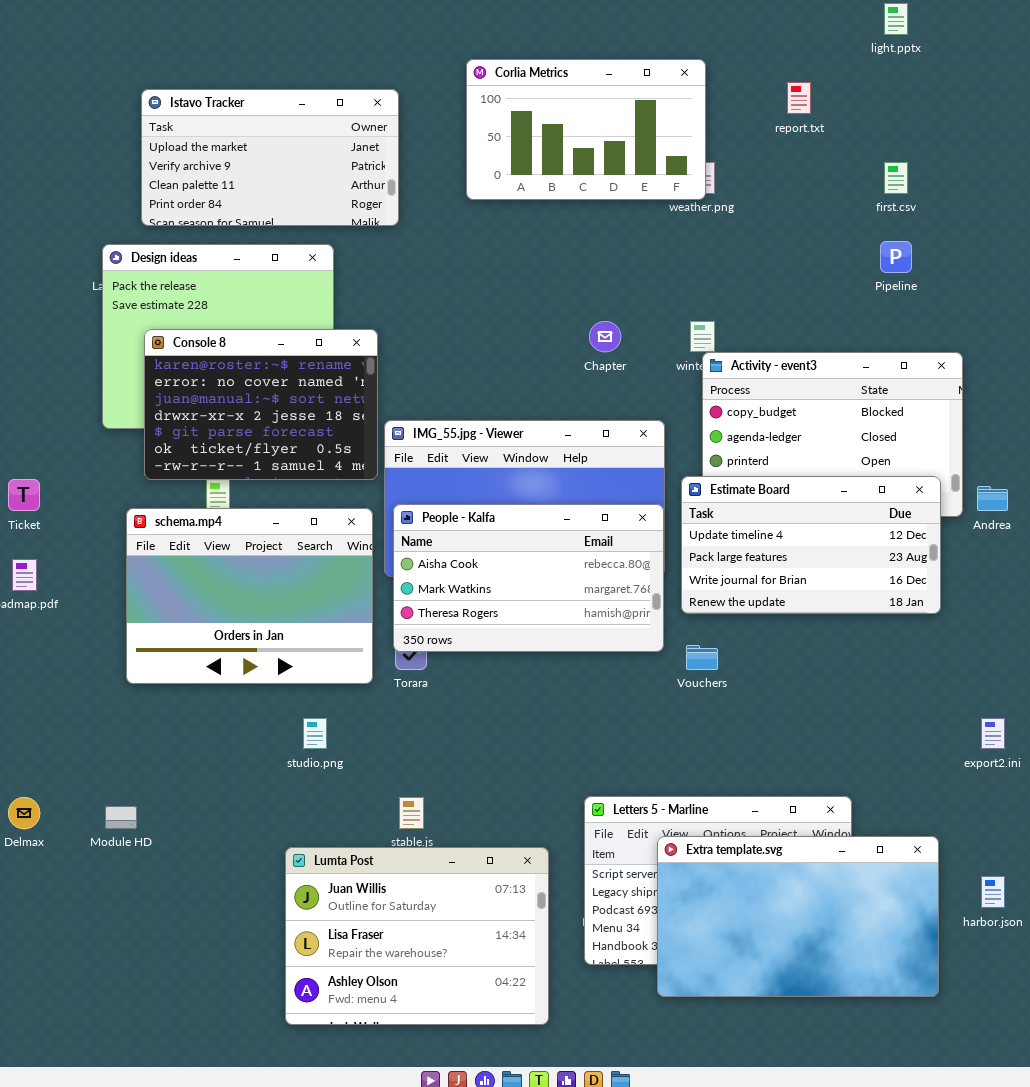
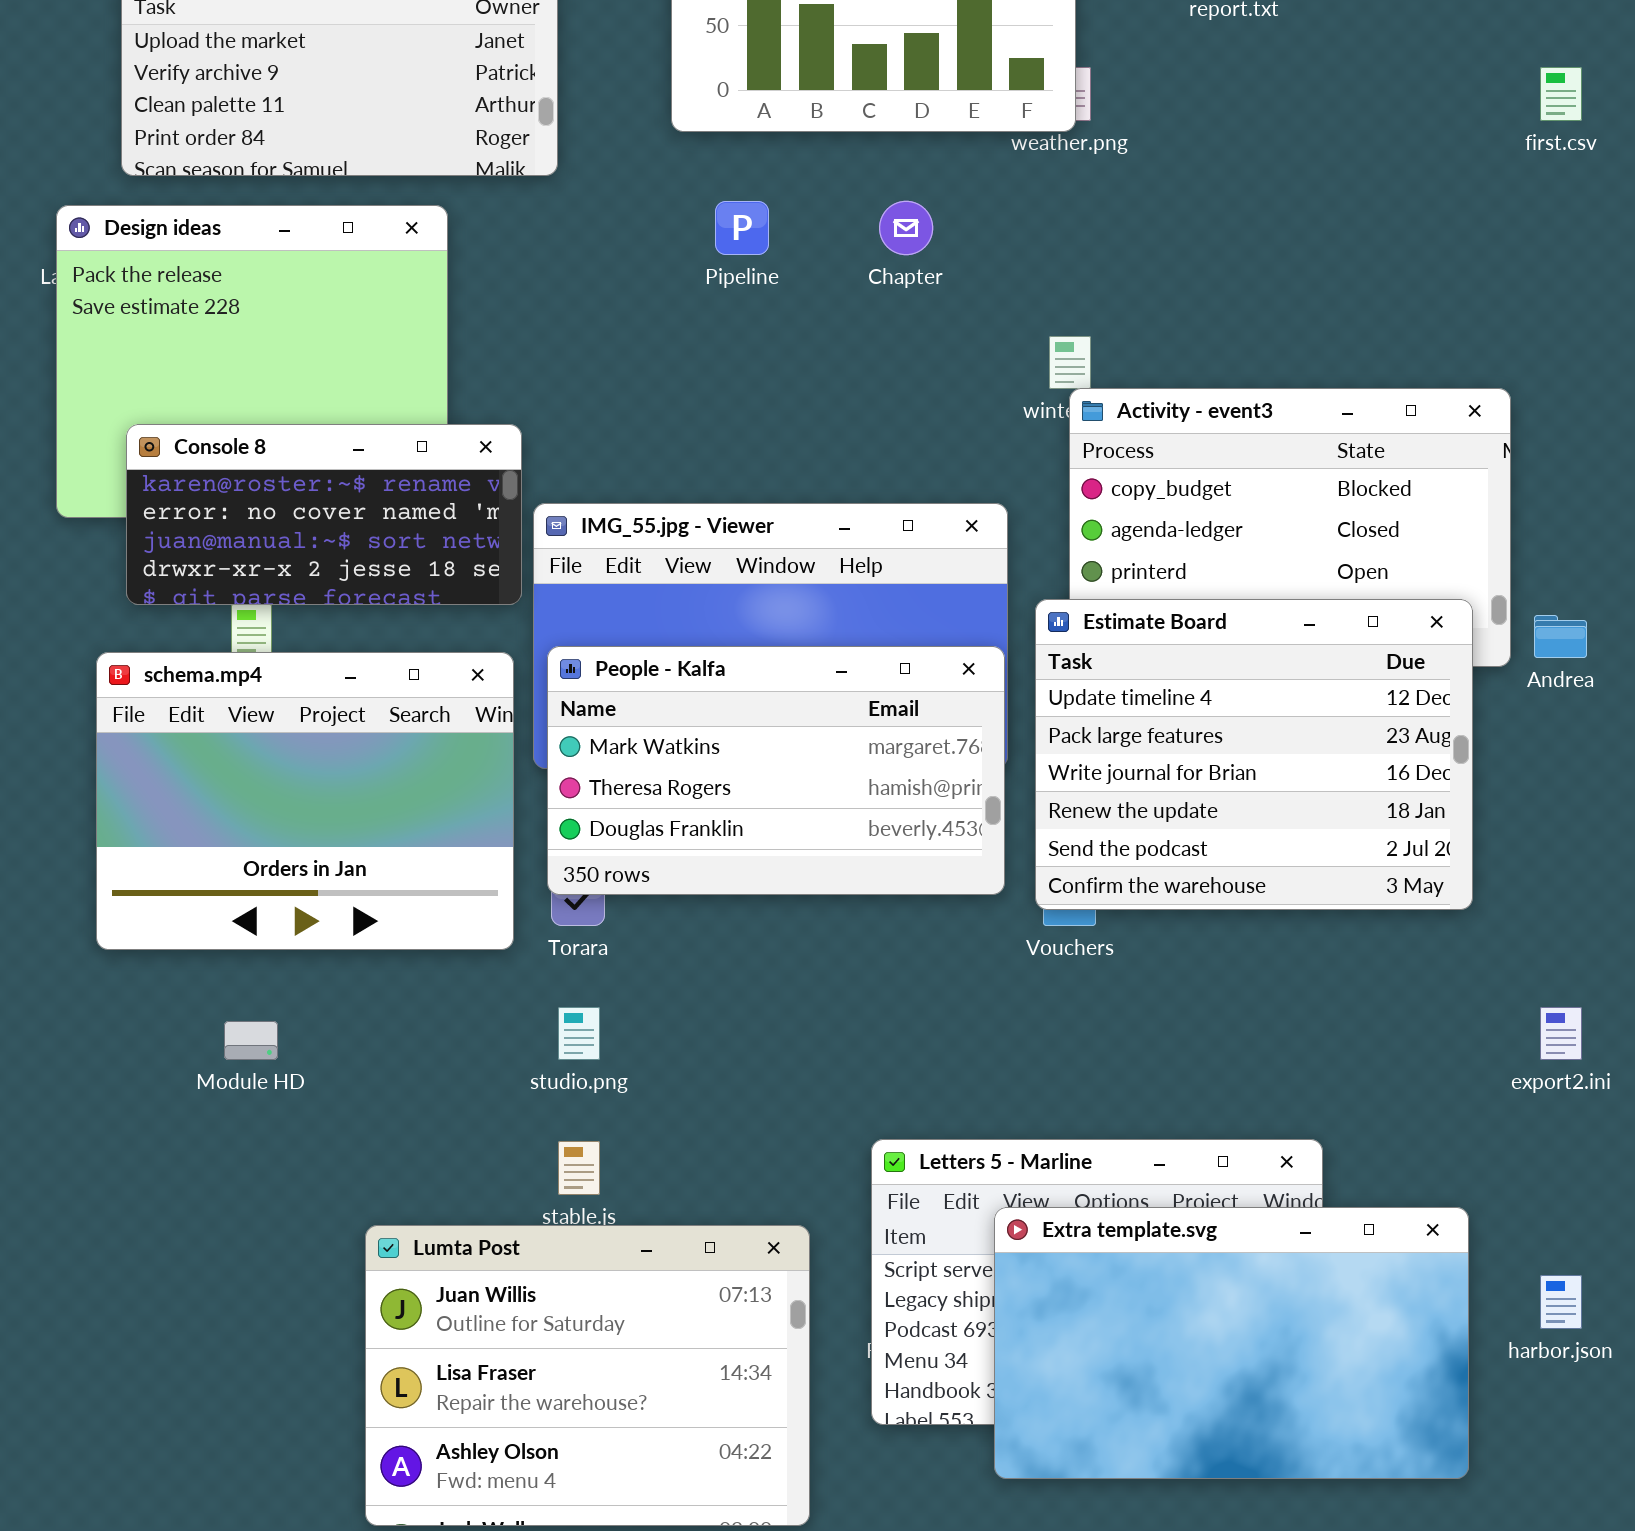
first.csv: [884,162,908,194] -> [1540,67,1582,121], moved
Pipeline: [880,241,912,273] -> [715,201,769,255], moved
Chapter: [589,321,621,352] -> [879,201,933,255], moved
Console 8: [144,329,378,480] -> [126,424,522,605], resized
Estimate Board: [681,476,941,614] -> [1035,599,1473,910], resized
People - Kalfa: [393,504,664,652] -> [547,646,1005,895], scrolled down 1 row
studio.png: [303,718,327,749] -> [558,1007,600,1060], moved
Module HD: [105,806,137,829] -> [224,1021,278,1060], moved

